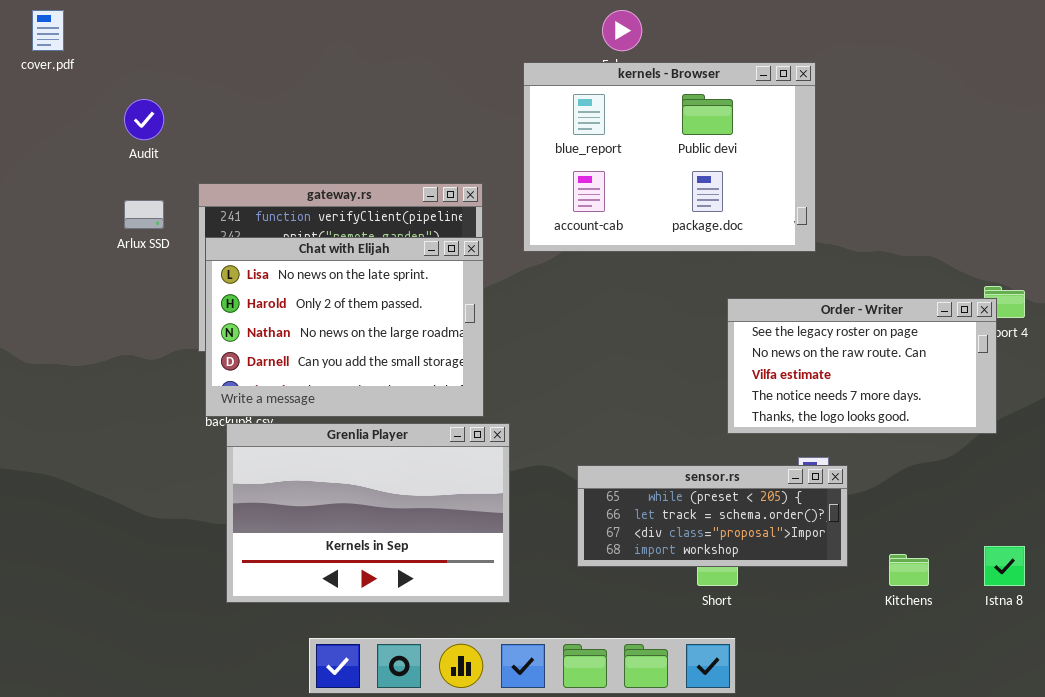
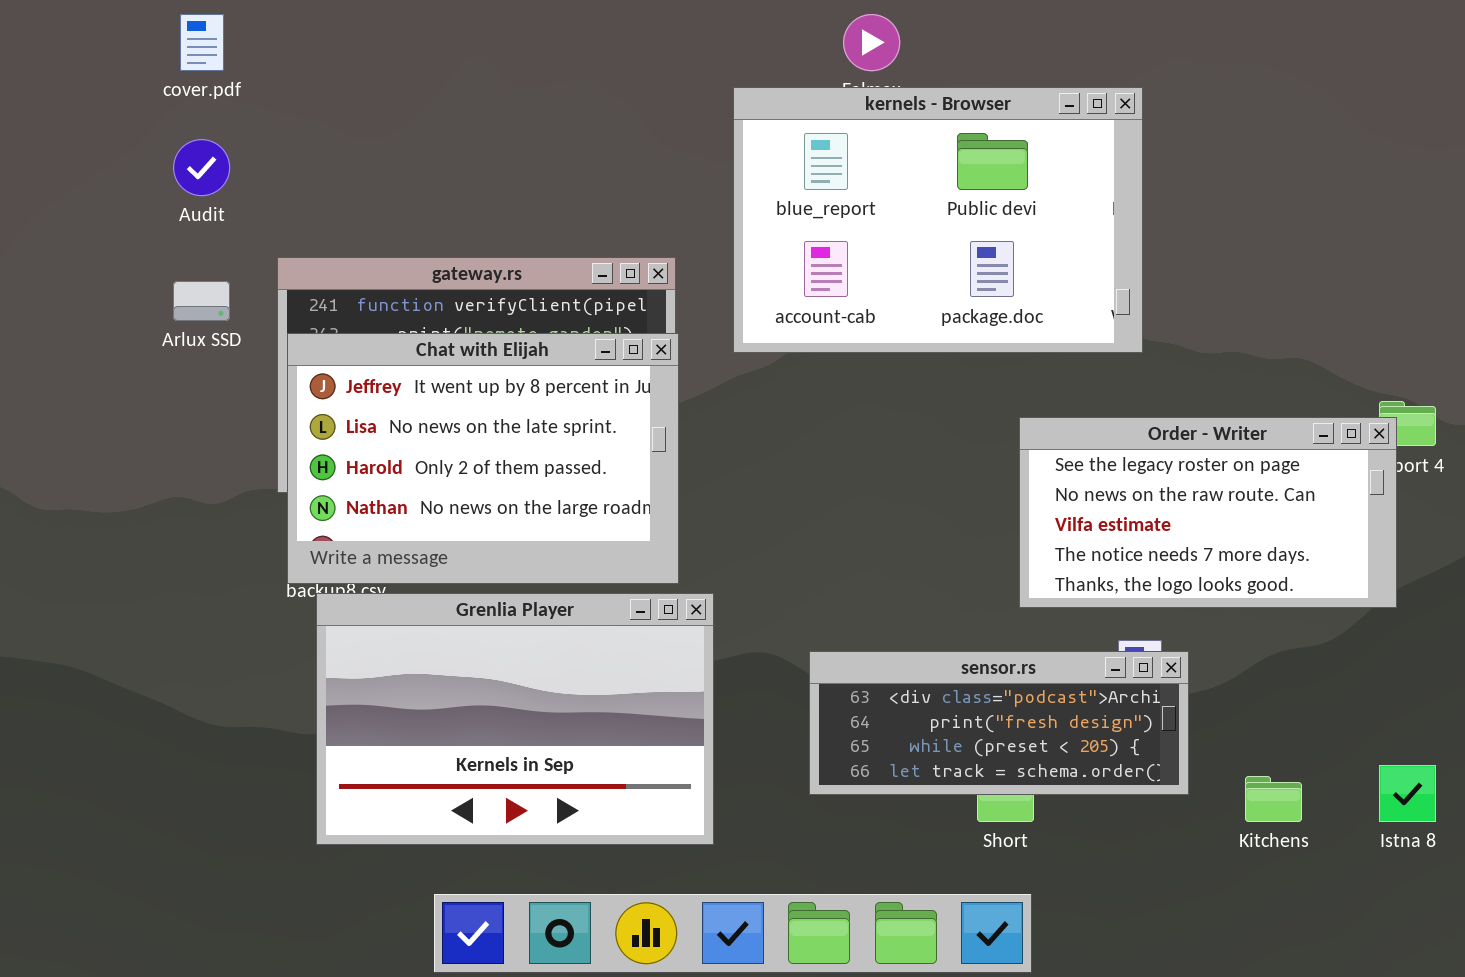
cover.pdf: [32,10,64,51] -> [180,14,224,71], moved
Chat with Elijah: [205,237,484,417] -> [287,333,679,584], scrolled up 1 row
sensor.rs: [577,465,848,567] -> [809,651,1189,795], scrolled up 2 rows

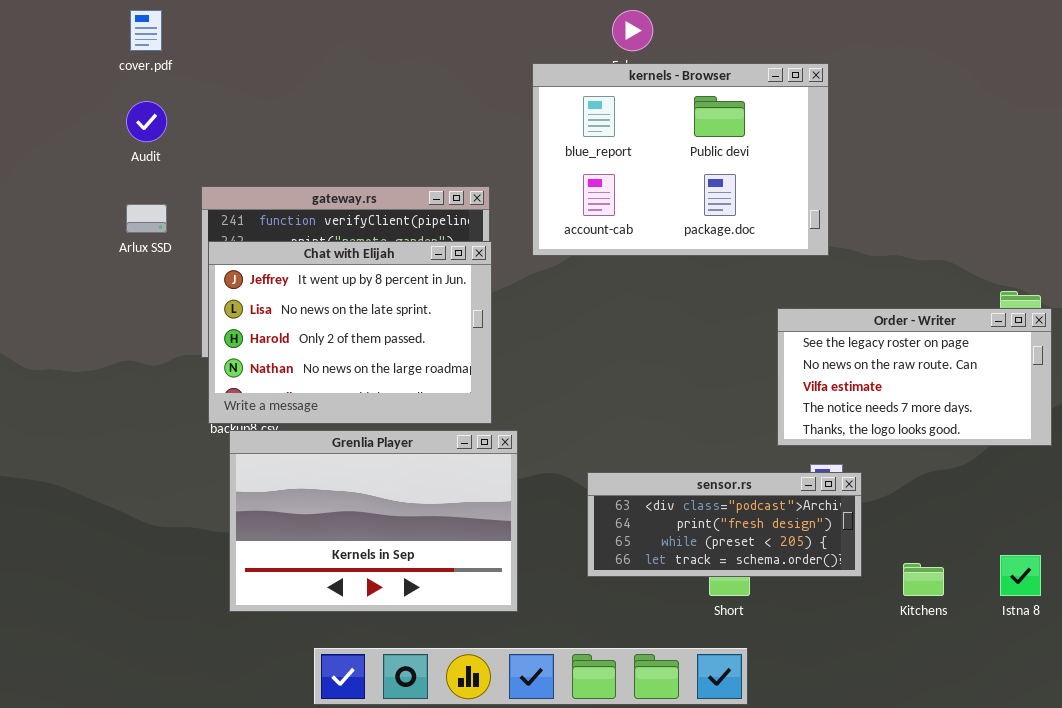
Order - Writer: [1019,417,1397,608] -> [777,308,1052,446], moved

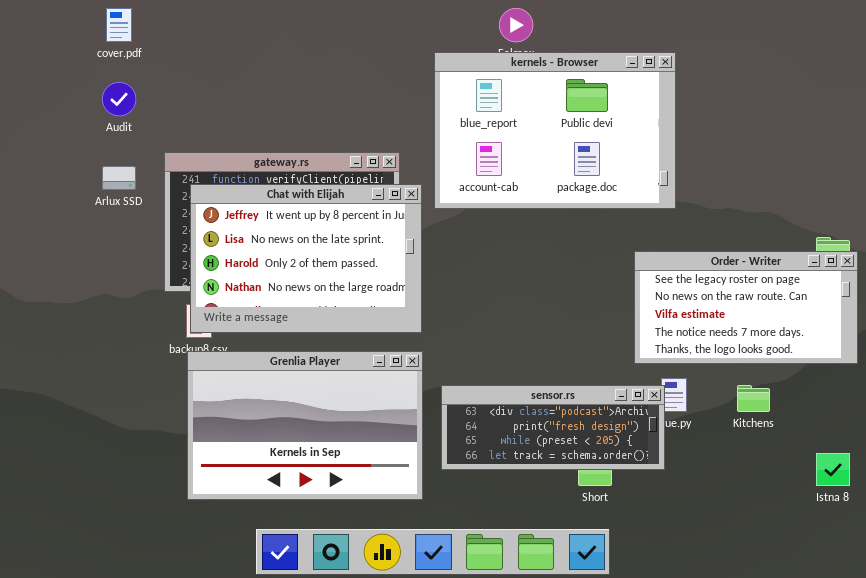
Chat with Elijah: [208,241,492,424] -> [190,184,422,333], moved
sensor.rs: [587,472,862,577] -> [441,385,665,470], moved
Kitchens: [903,563,944,596] -> [737,385,770,412], moved

